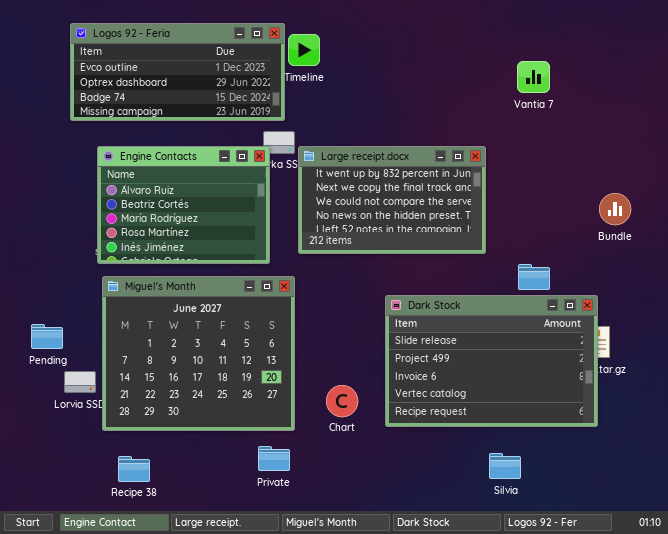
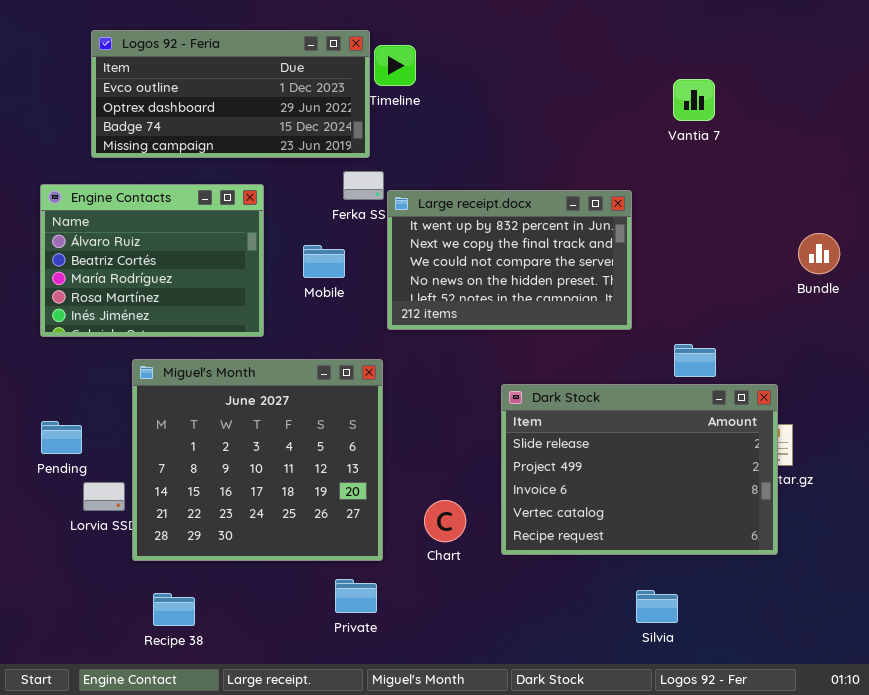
Engine Contacts: [97,146,270,264] -> [40,184,264,337], moved
Bundle: [599,193,631,225] -> [798,233,840,274], moved

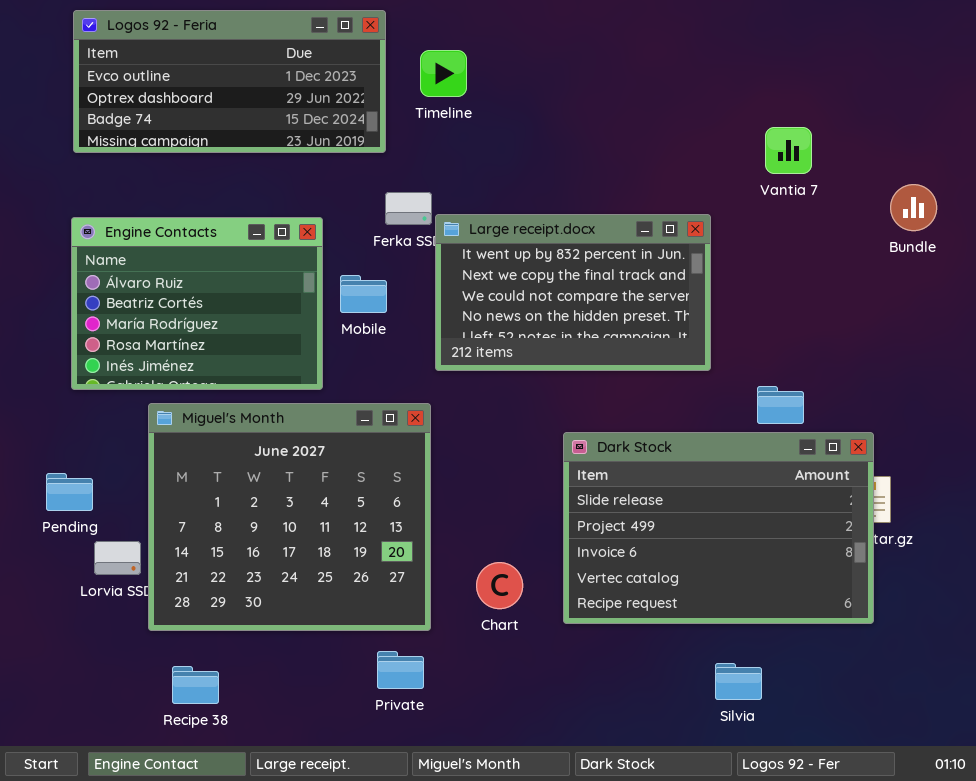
Logos 92 - Feria: [91,30,370,158] -> [73,10,386,153], moved
Vantia 7: [673,79,715,121] -> [765,127,812,174], moved
Engine Contacts: [40,184,264,337] -> [71,217,323,390], moved
Bundle: [798,233,840,274] -> [890,184,937,231], moved

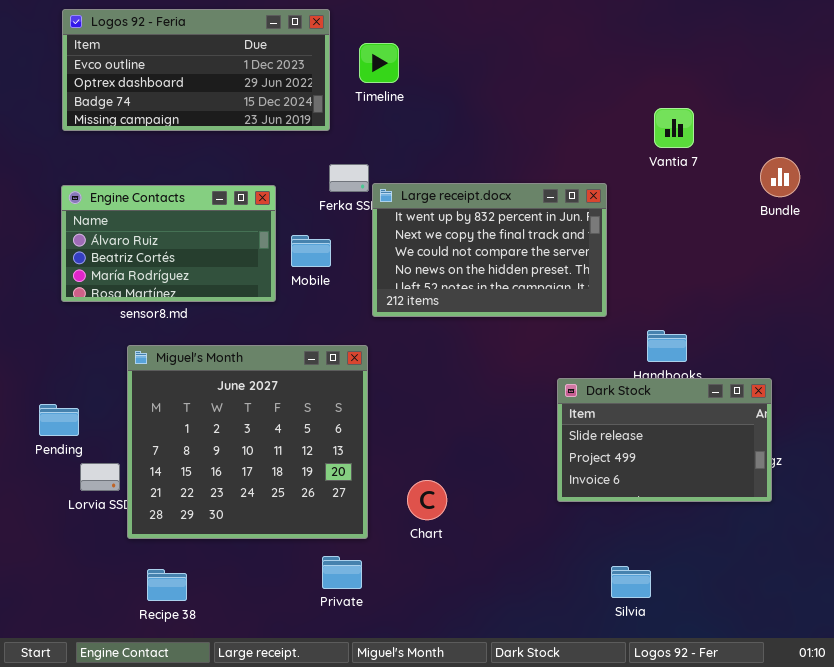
Engine Contacts: [71,217,323,390] -> [61,185,276,302], resized
Dark Stock: [563,432,874,624] -> [557,378,772,502], moved, resized

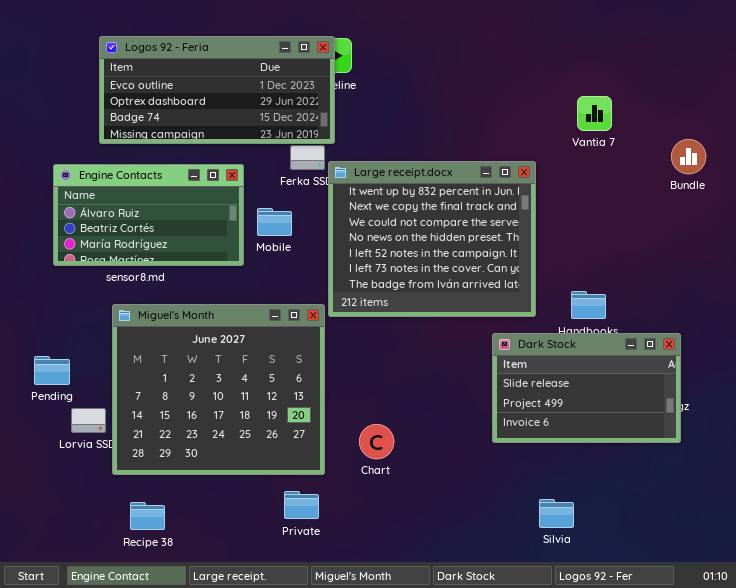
Logos 92 - Feria: [62,9,330,131] -> [99,36,335,144], moved
Large receipt.docx: [372,183,607,317] -> [328,161,536,317], resized

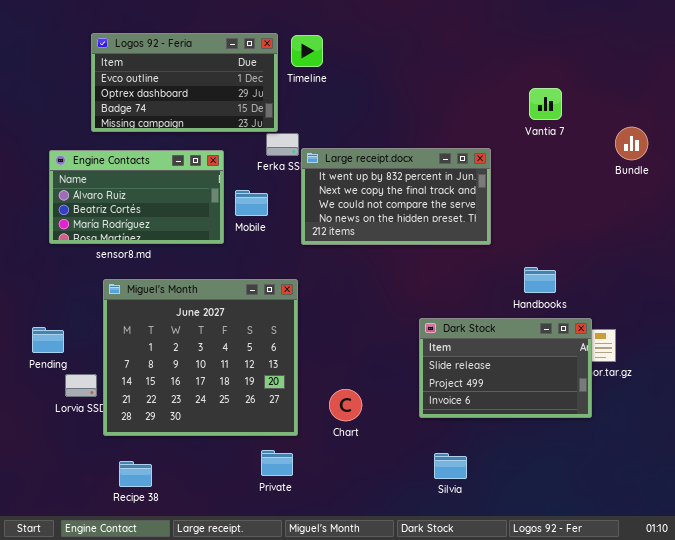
Logos 92 - Feria: [99,36,335,144] -> [91,33,278,132], resized
Large receipt.docx: [328,161,536,317] -> [301,148,491,245], resized
Dark Stock: [492,333,681,443] -> [419,318,592,418], moved
Silvia: [539,499,574,528] -> [434,453,467,479], moved

